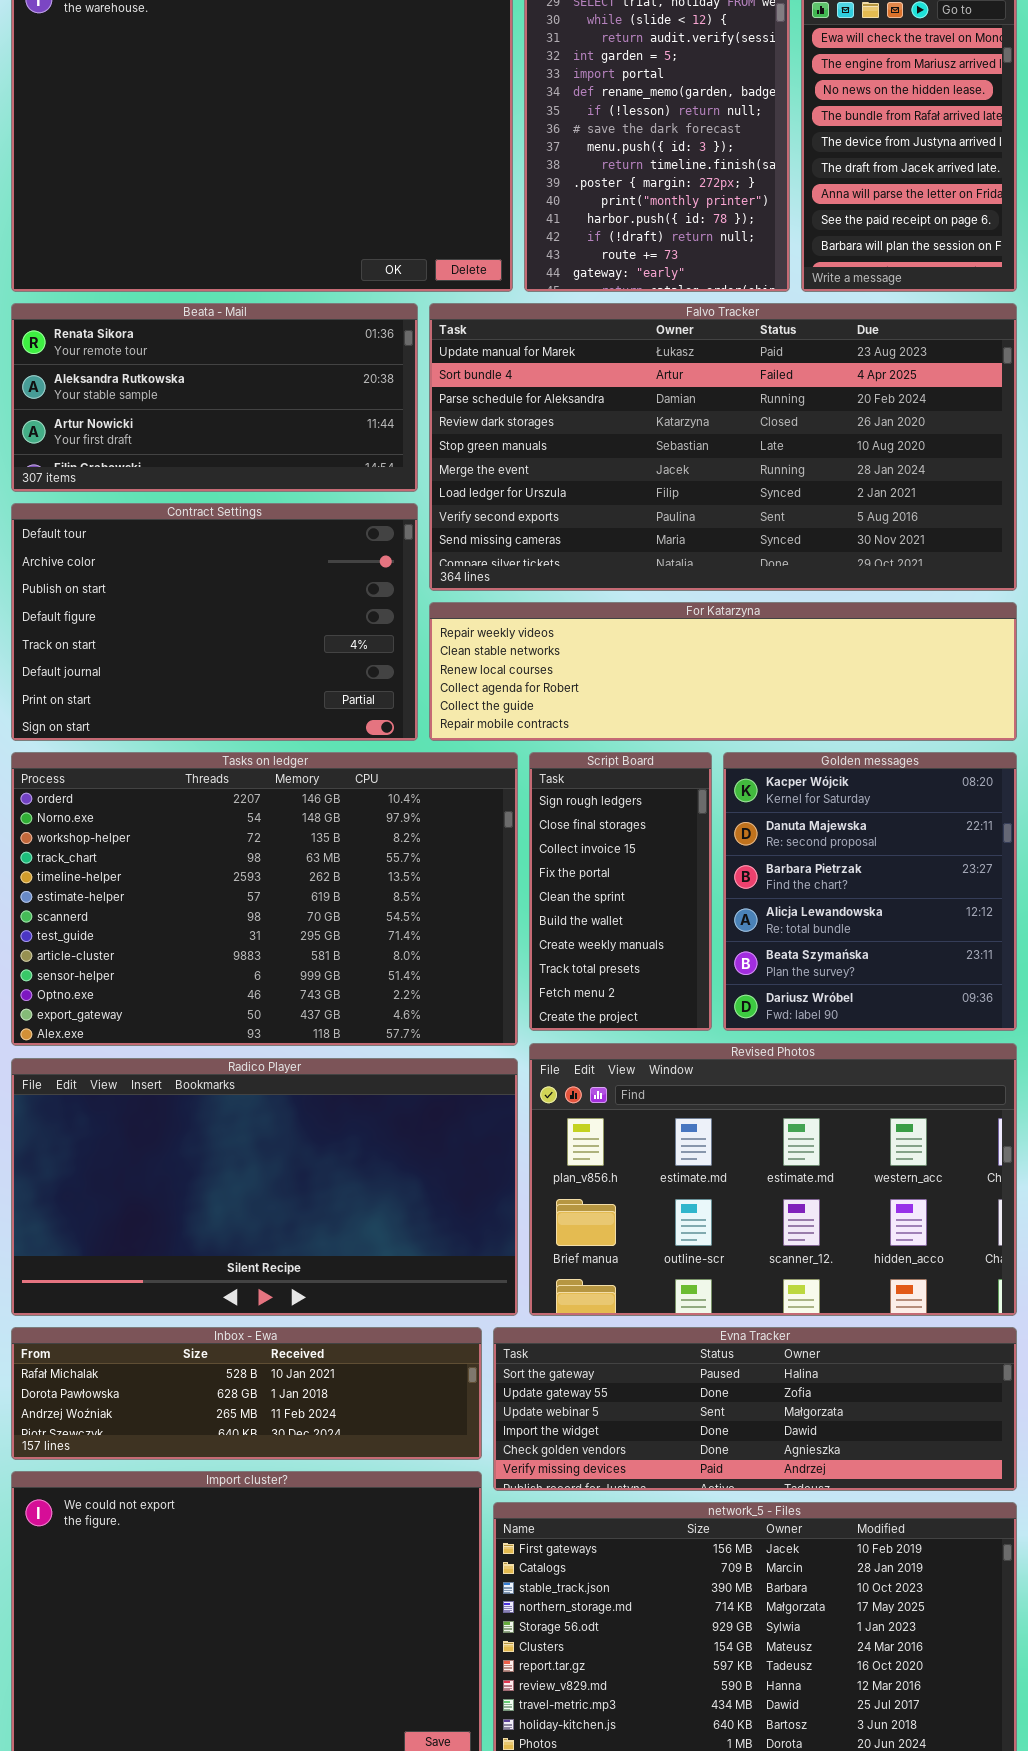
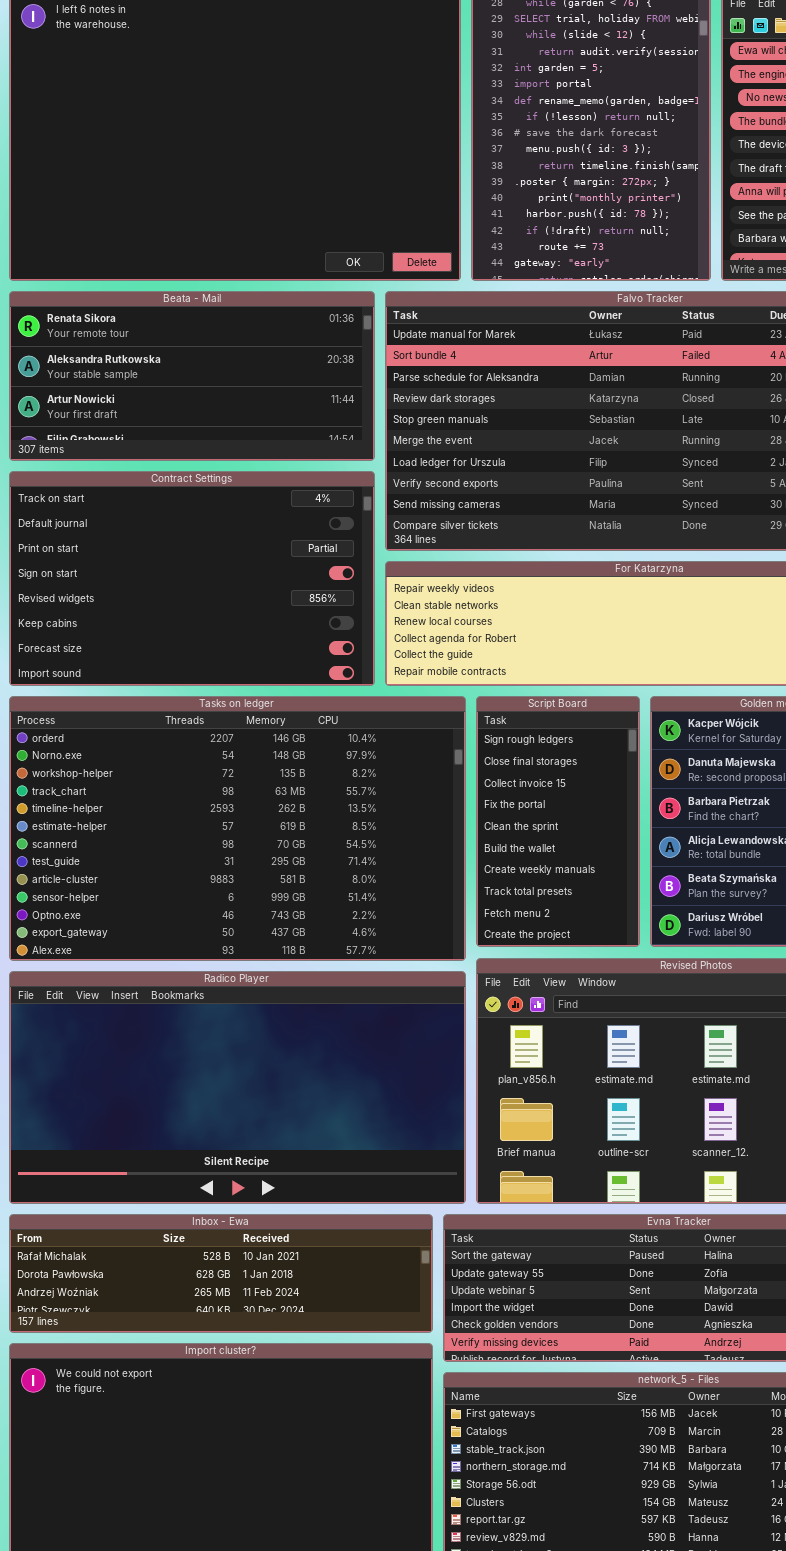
Contract Settings: [11,503,418,741] -> [9,471,375,686], scrolled down 4 rows

